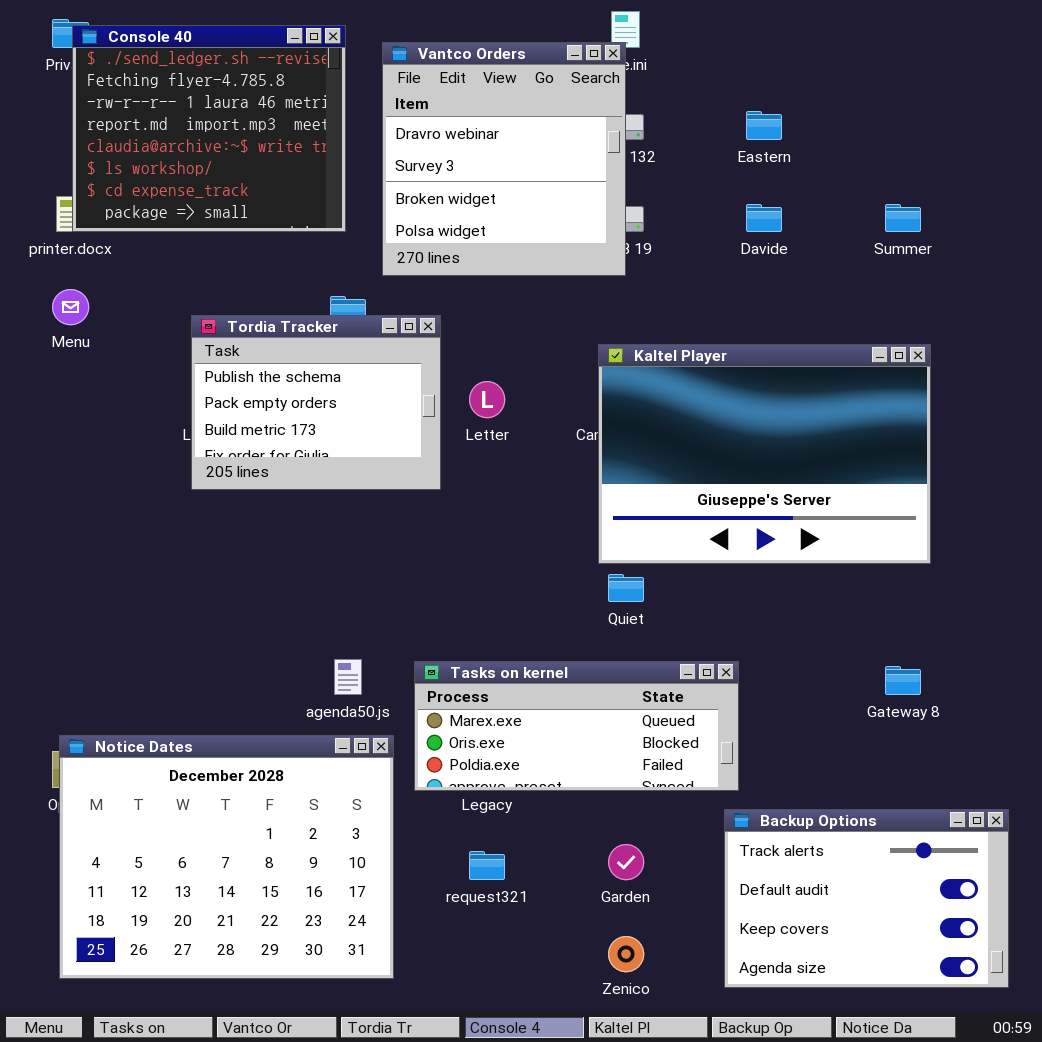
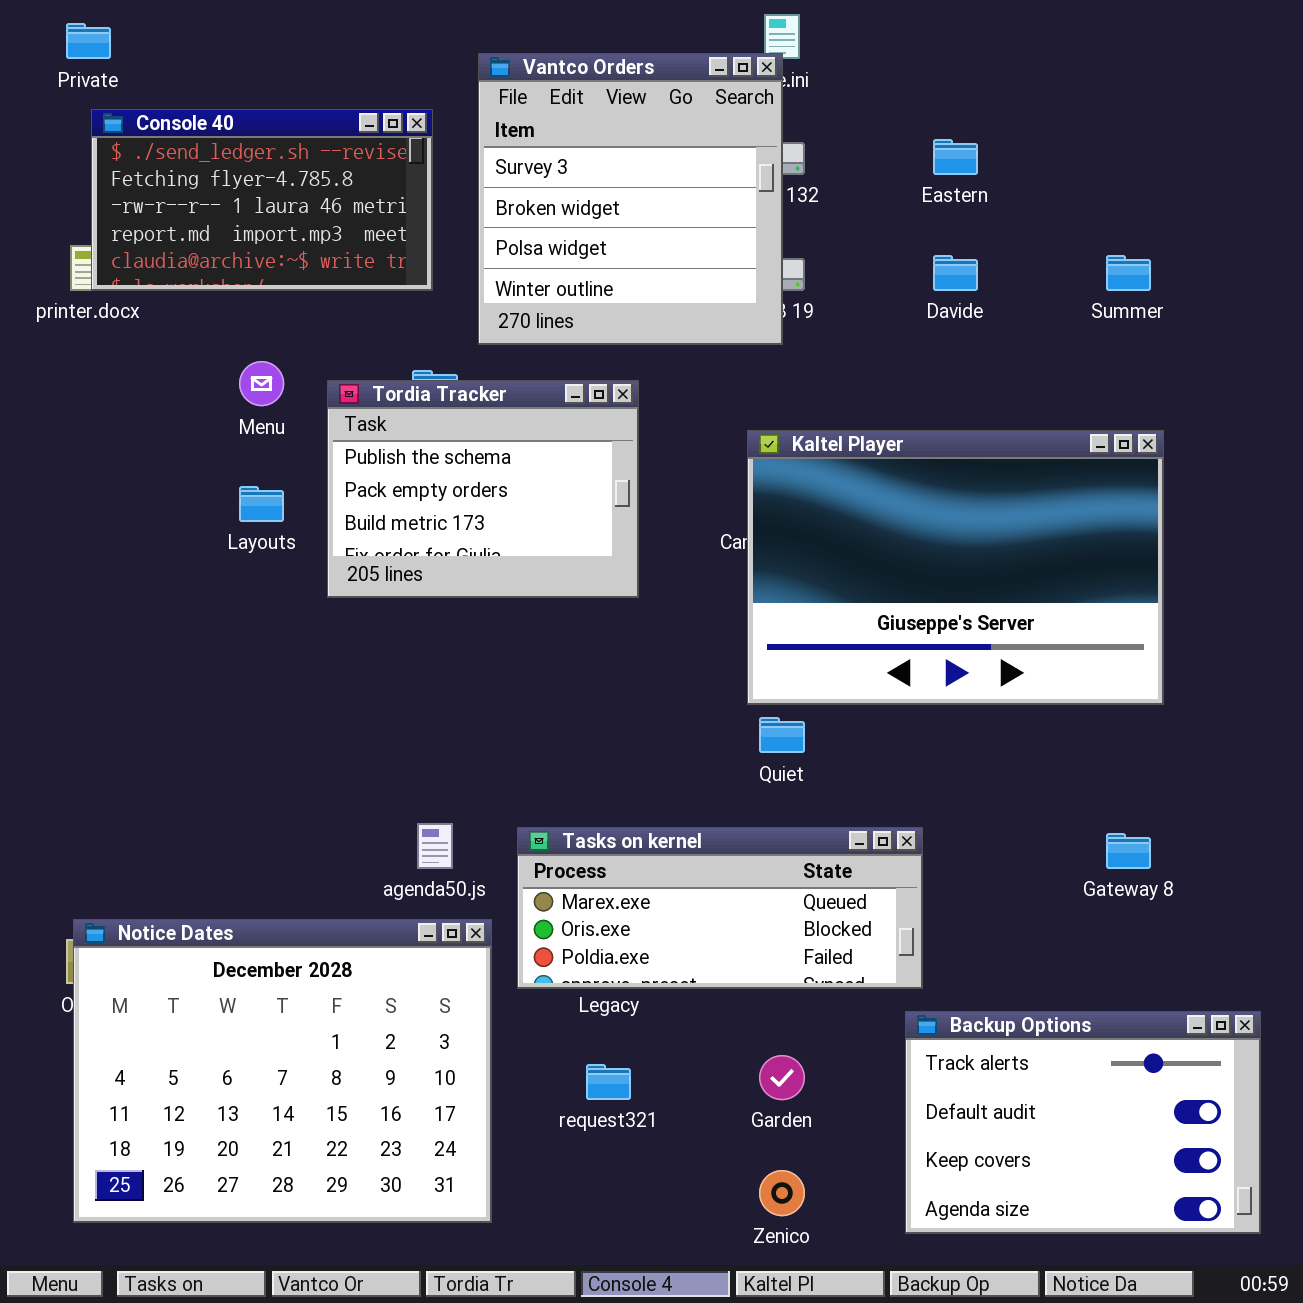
Console 40: [72,25,346,232] -> [91,109,433,291], resized
Vantco Orders: [382,42,626,276] -> [478,53,783,345], scrolled down 1 row
Menu: [52,289,89,325] -> [239,361,284,406], moved
Tordia Tracker: [191,315,441,490] -> [327,380,639,598], moved

